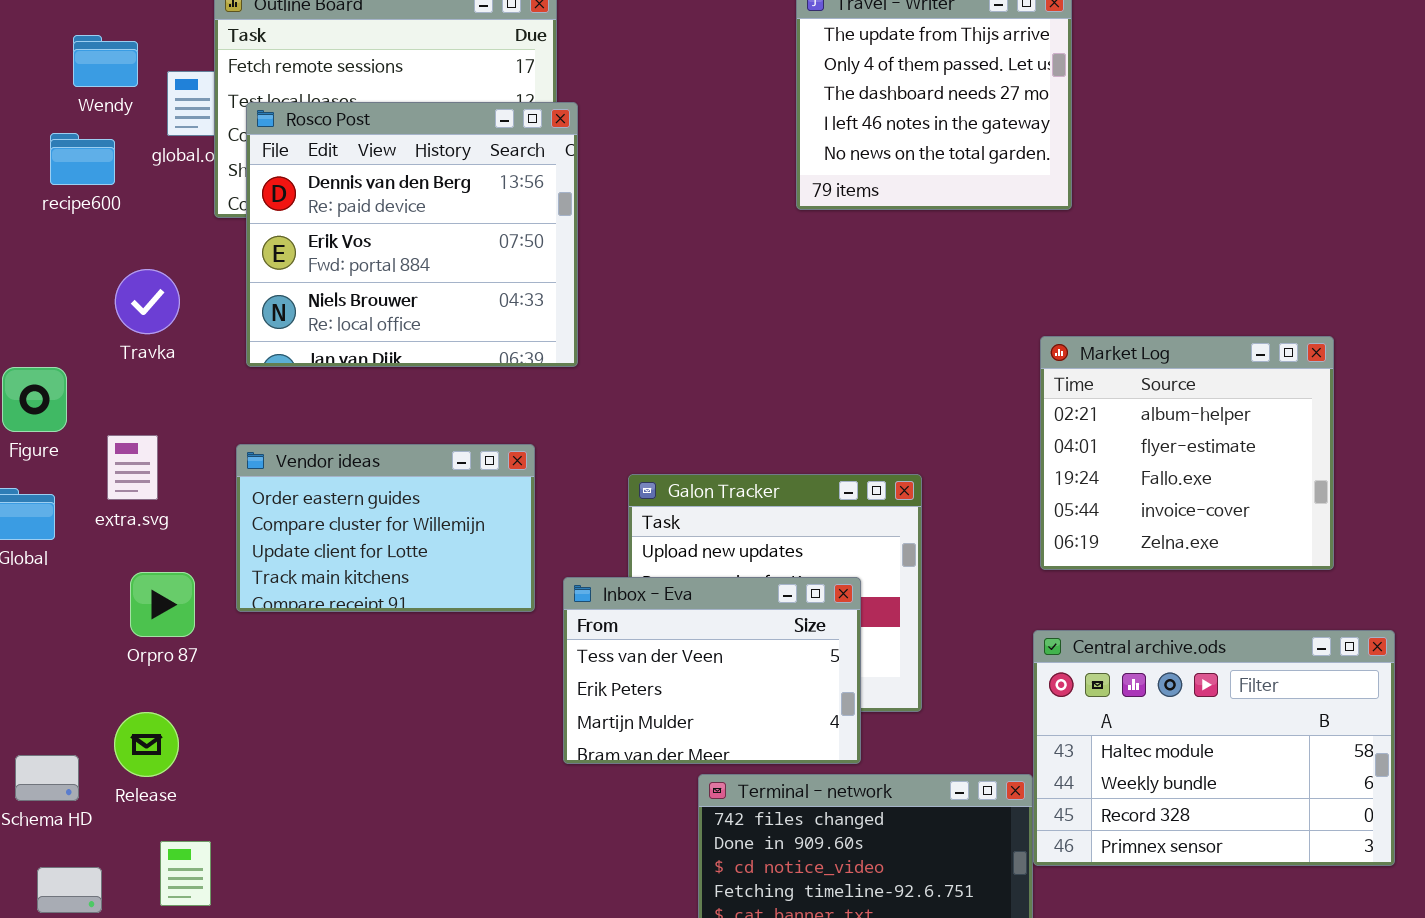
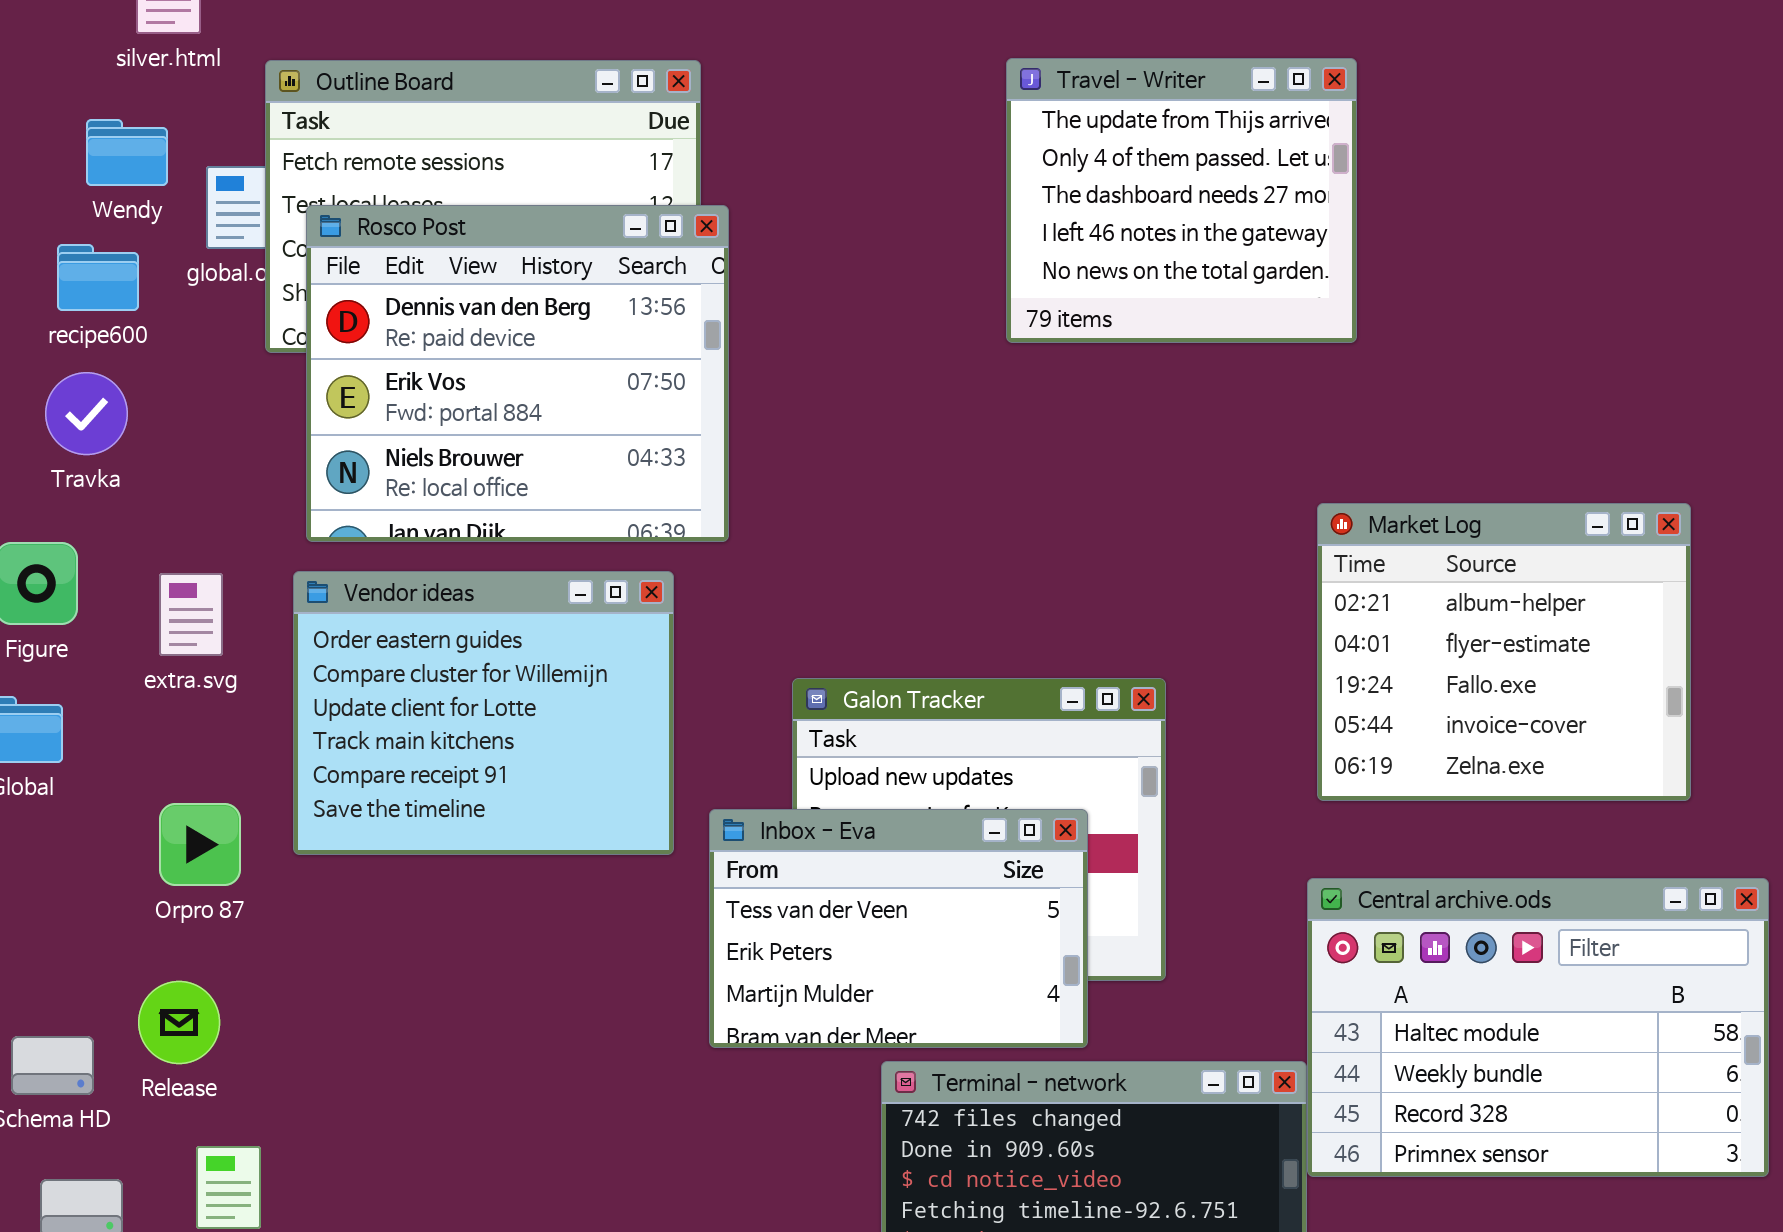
Travka: [115,269,180,334] -> [45,372,128,455], moved
extra.svg: [107,435,158,500] -> [159,573,223,656], moved
Vendor ideas: [236,444,535,612] -> [293,571,674,855], resized

